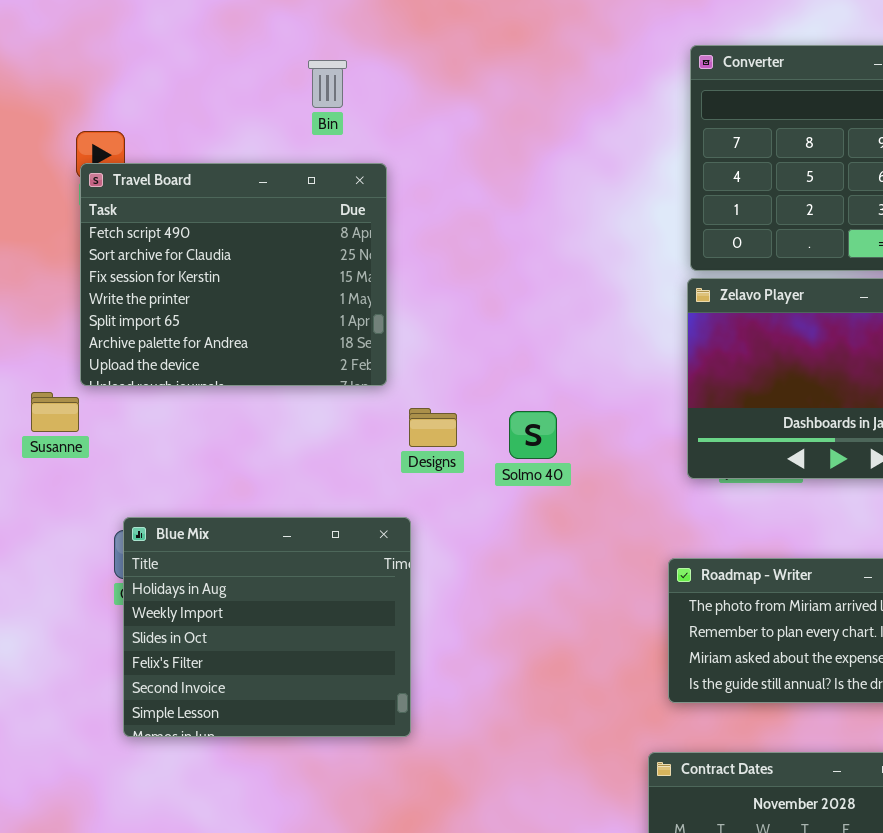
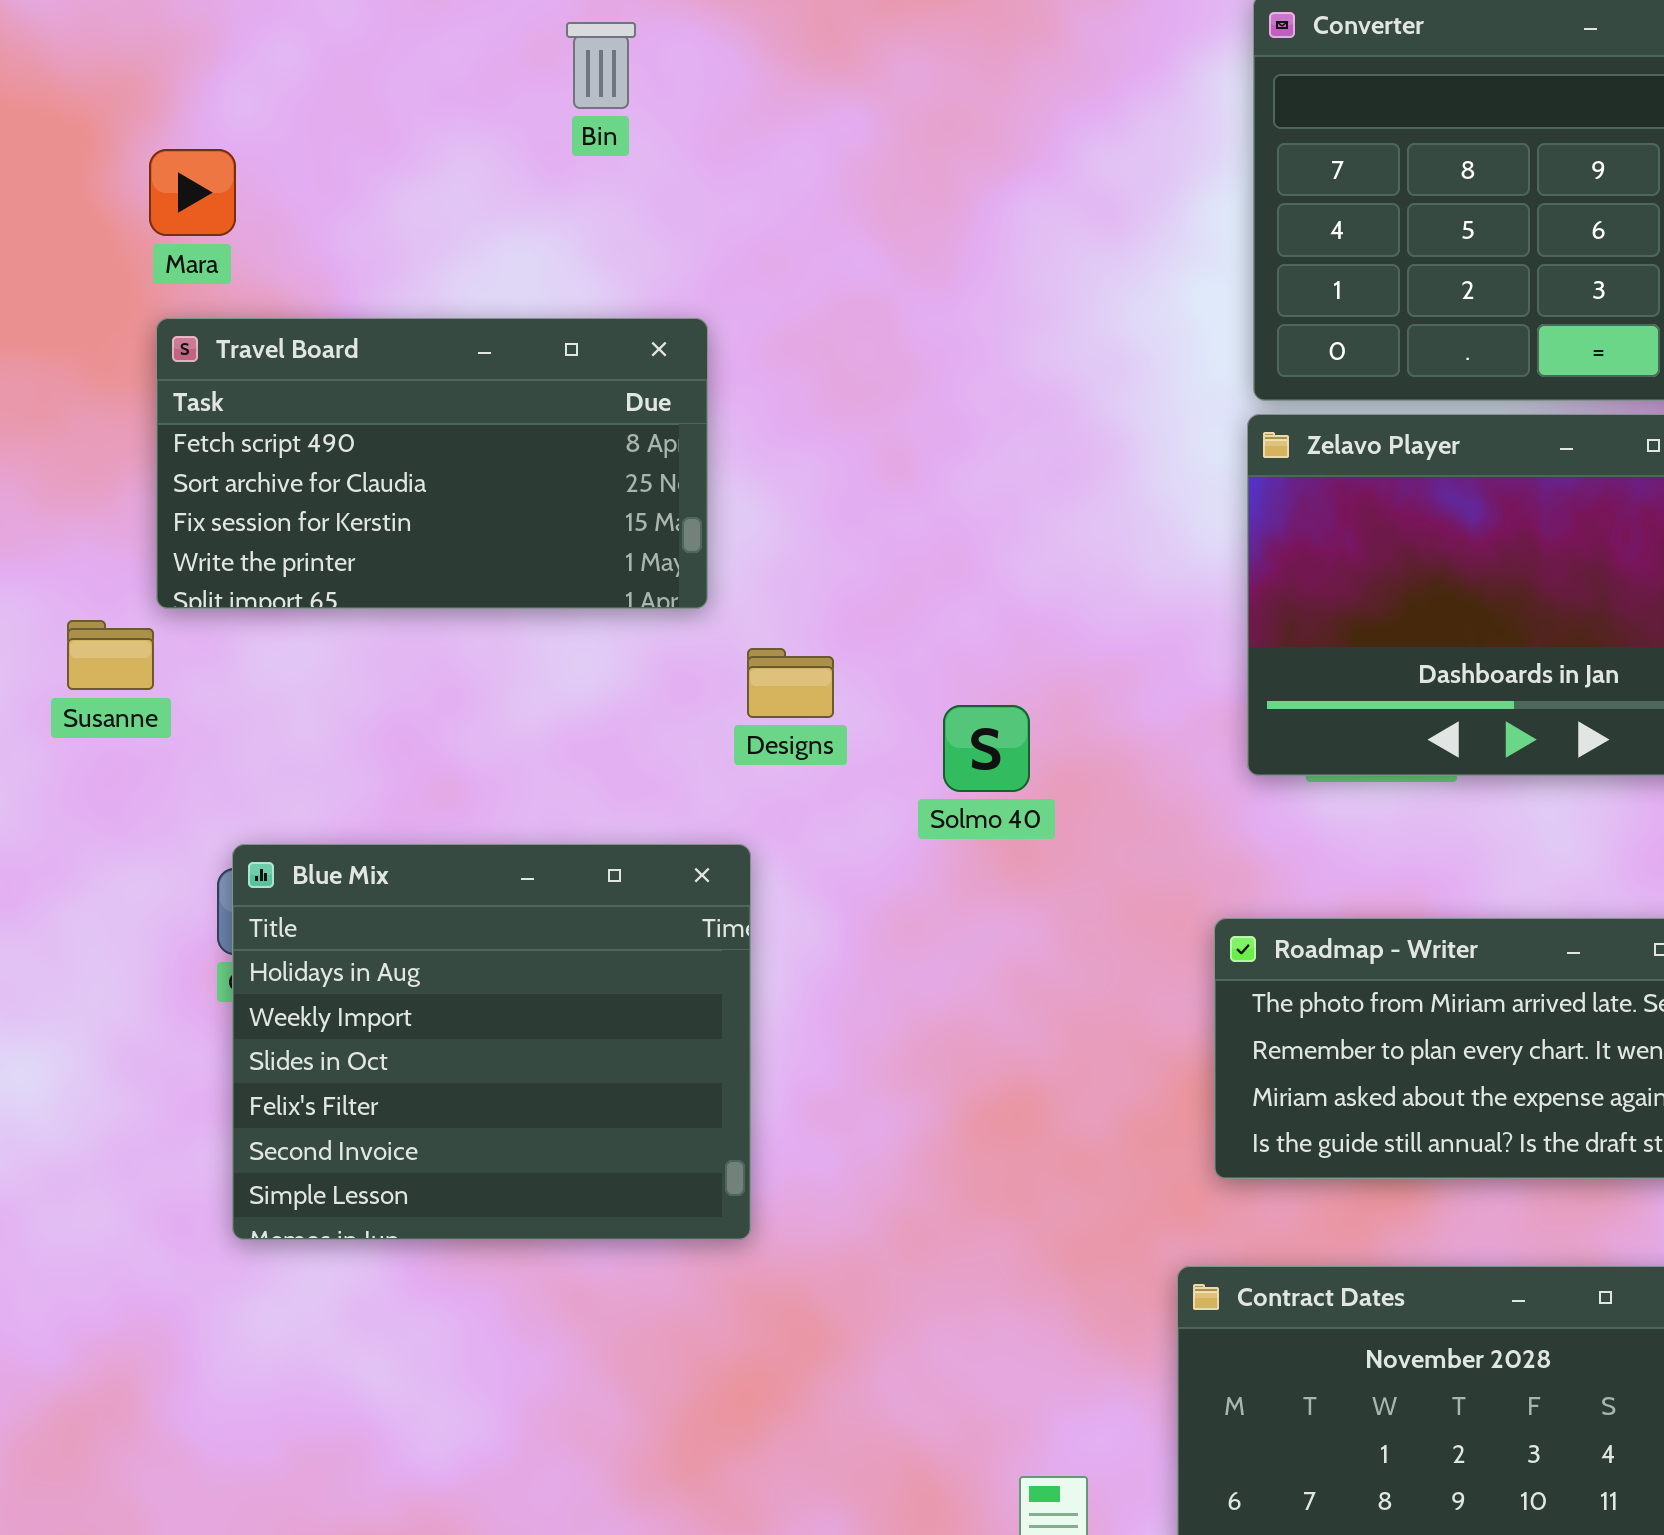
Travel Board: [80,163,387,386] -> [156,318,708,609], resized
Solmo 40: [509,411,557,459] -> [943,705,1030,792], moved

